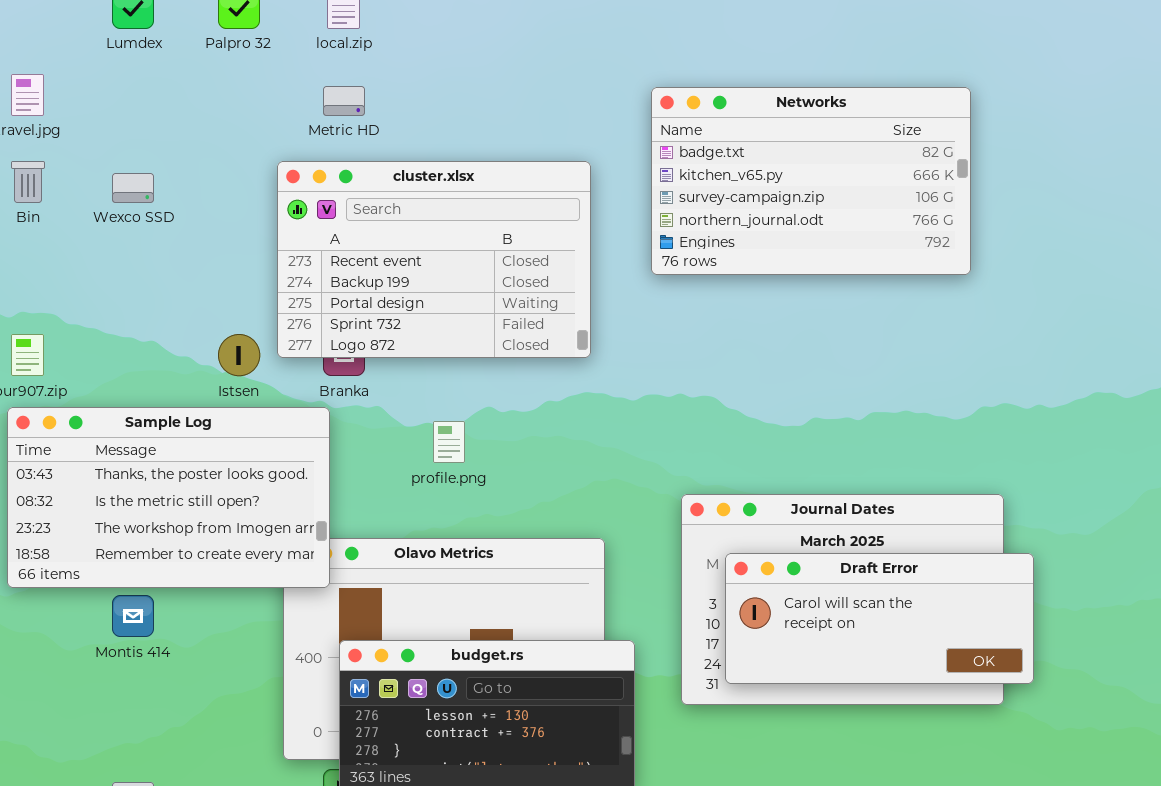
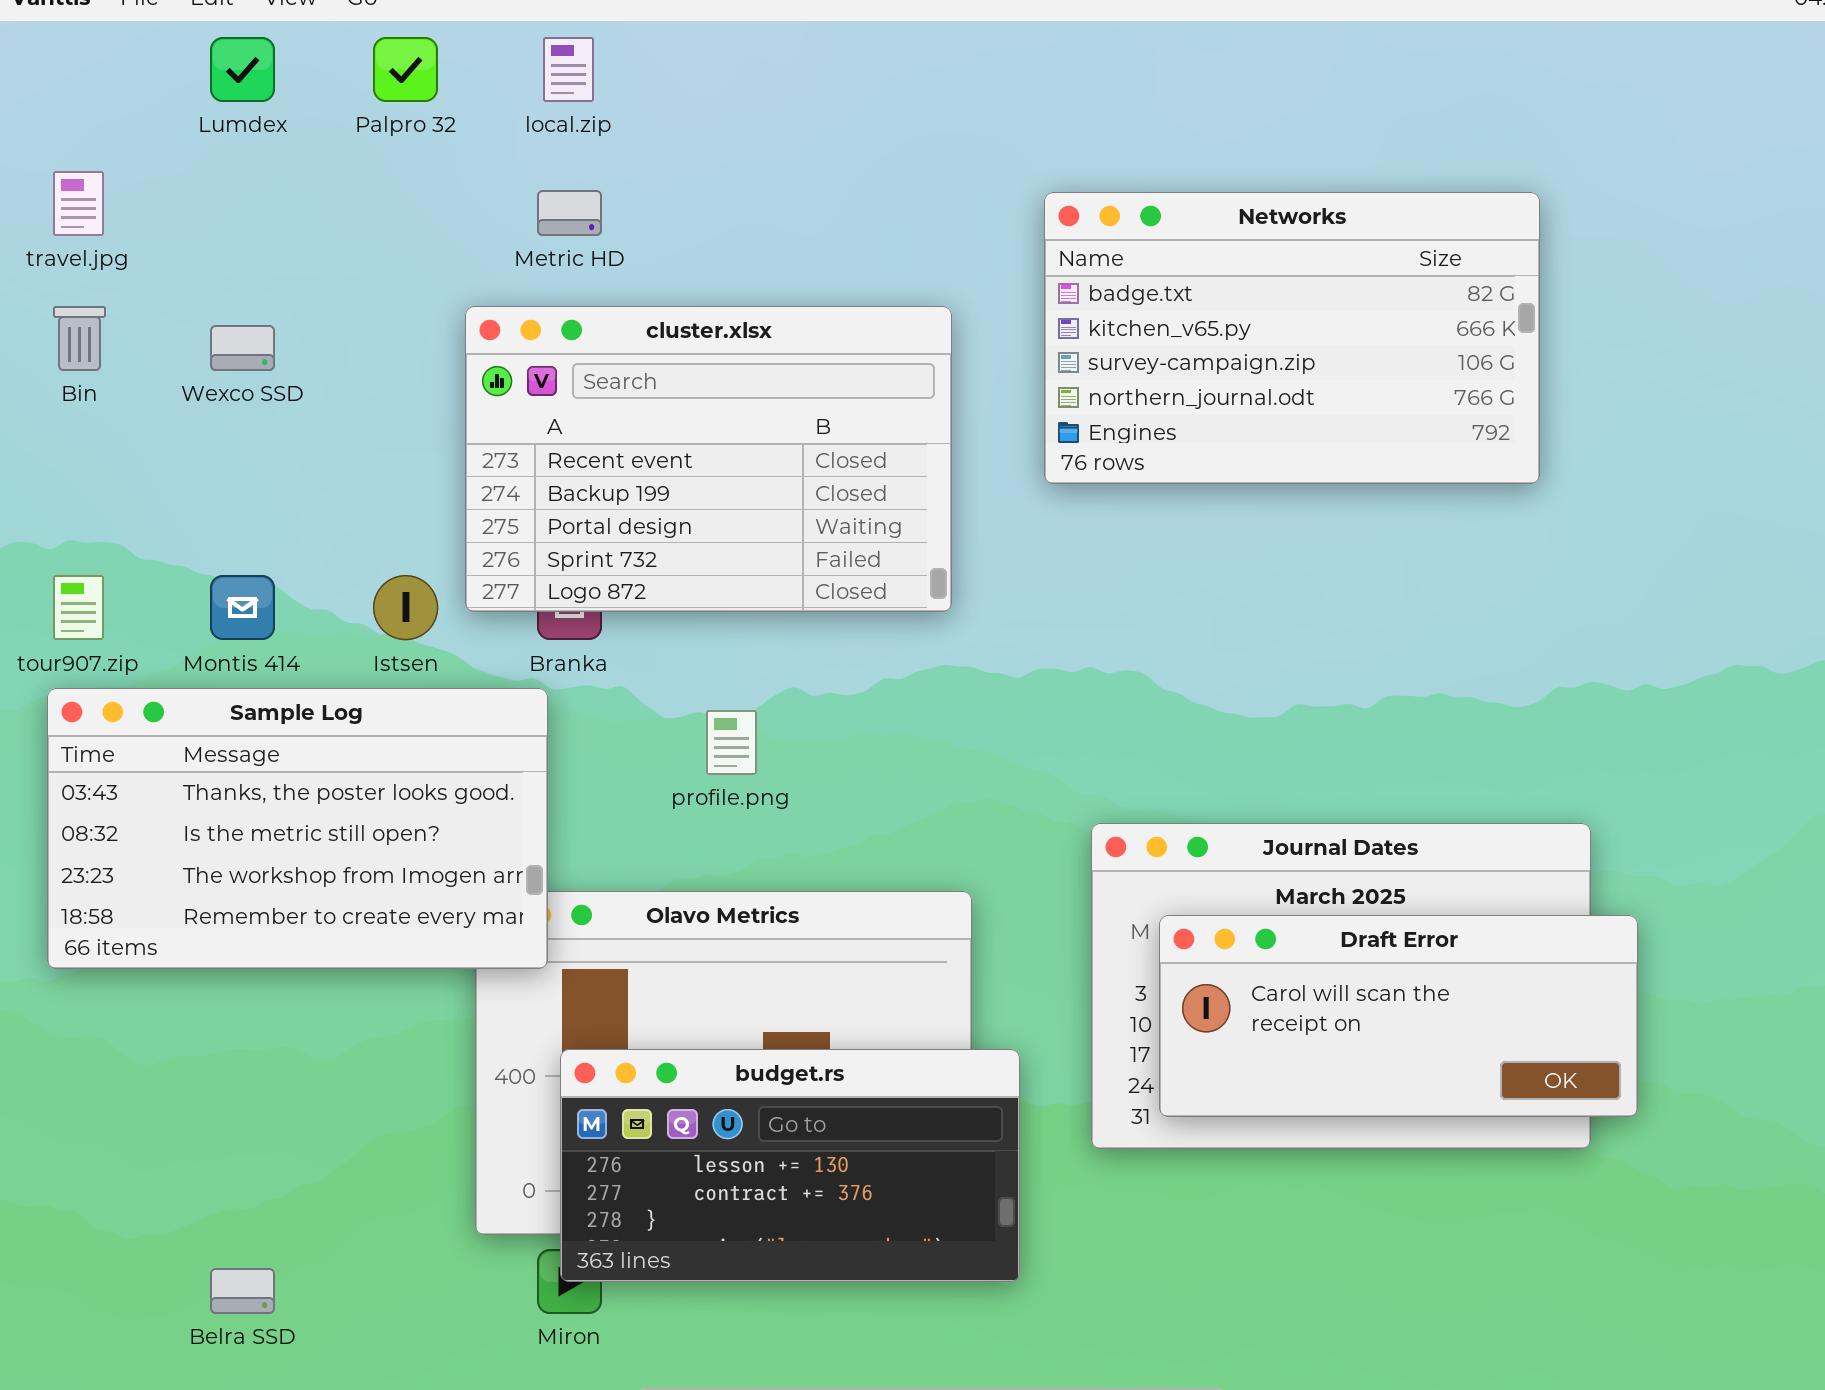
Montis 414: [112,595,154,637] -> [210,575,275,640], moved

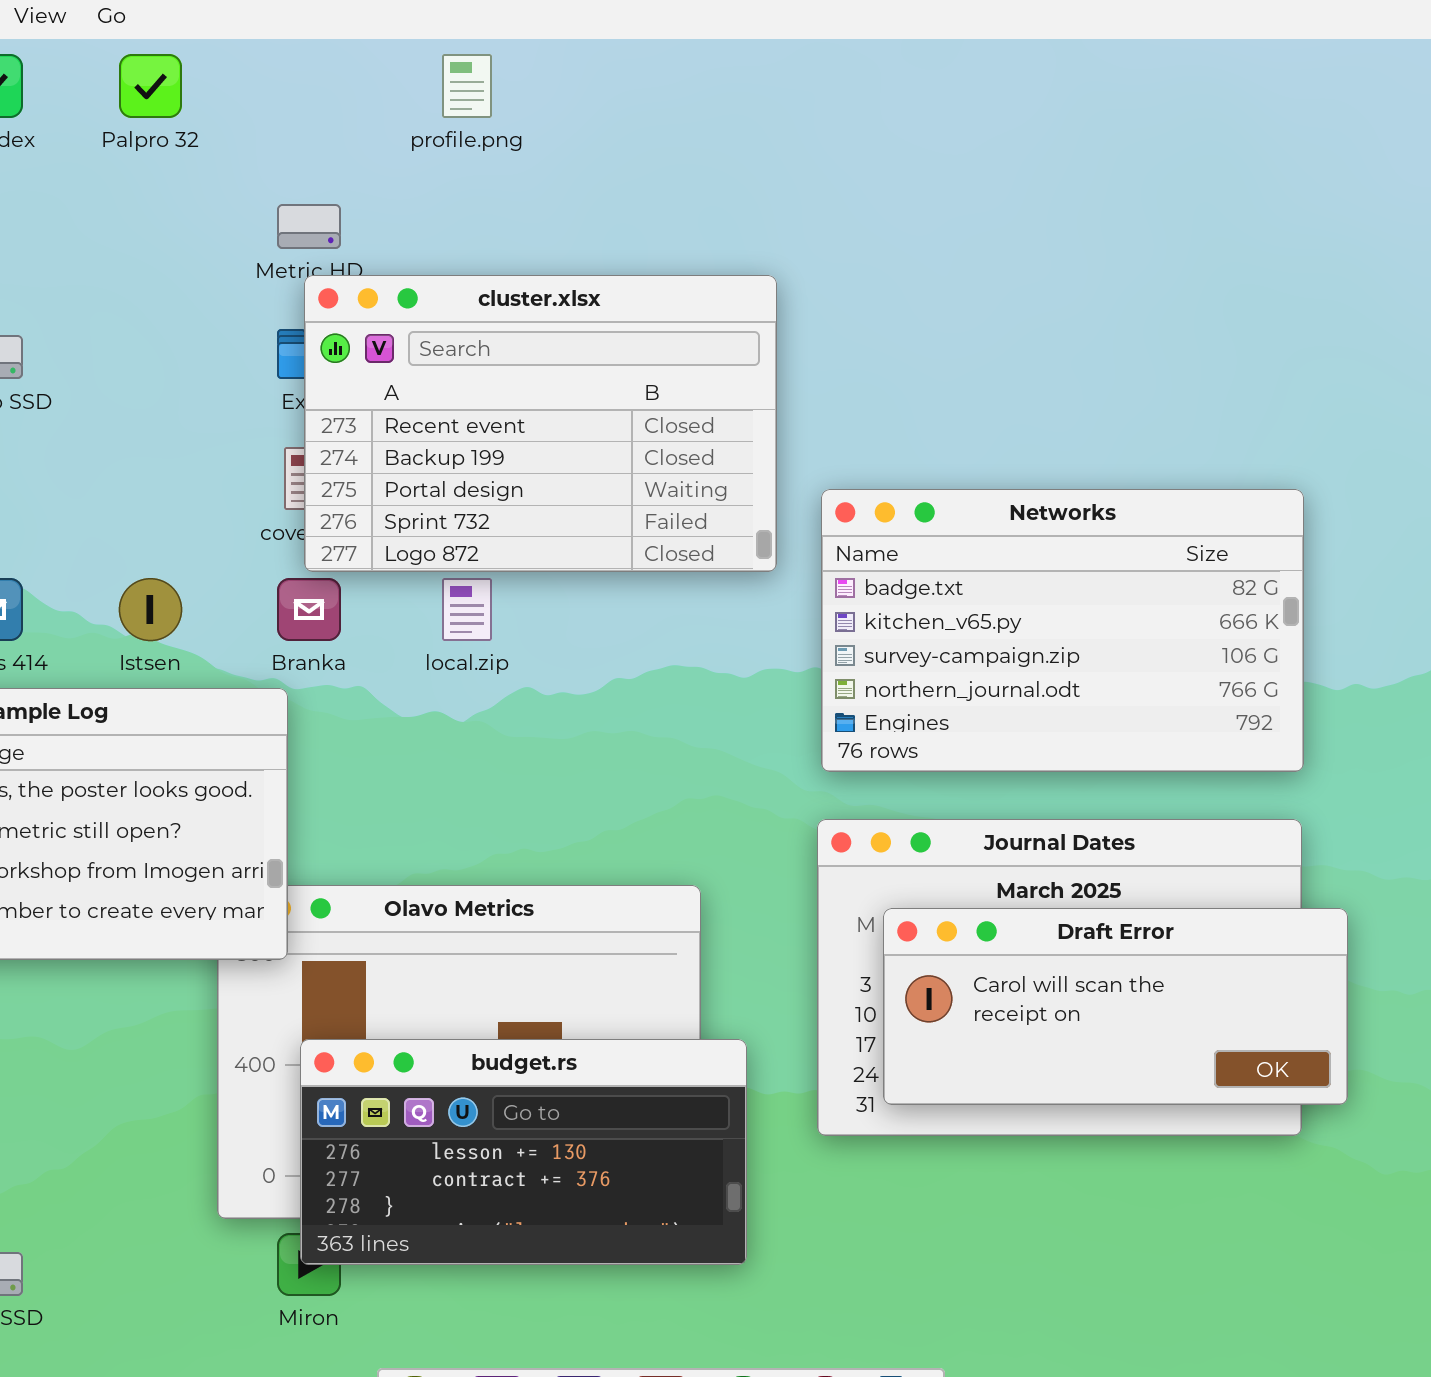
local.zip: [543,37,594,102] -> [442,578,492,641], moved
Networks: [1044,192,1540,484] -> [821,489,1304,772], moved
cluster.xlsx: [465,306,952,612] -> [304,275,777,572], moved
profile.png: [706,710,757,775] -> [442,54,492,118], moved

